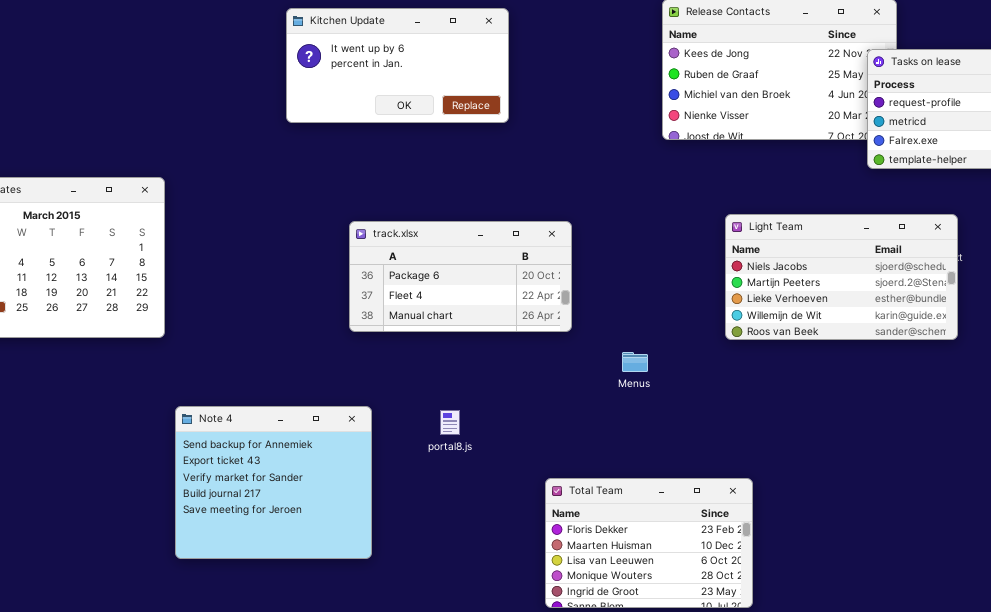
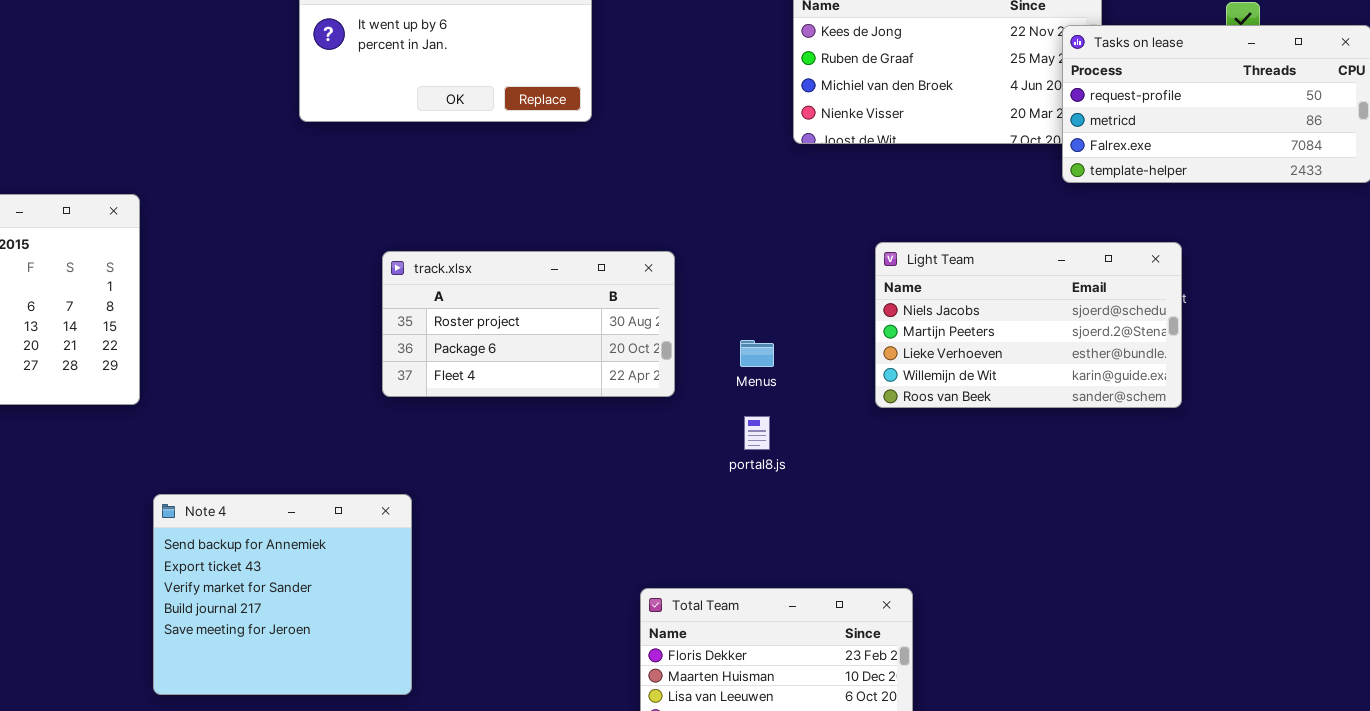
track.xlsx: [349,221,572,332] -> [382,251,675,397], scrolled up 1 row
Menus: [622,352,648,372] -> [740,340,774,367], moved
portal8.js: [440,410,460,435] -> [744,416,770,450], moved

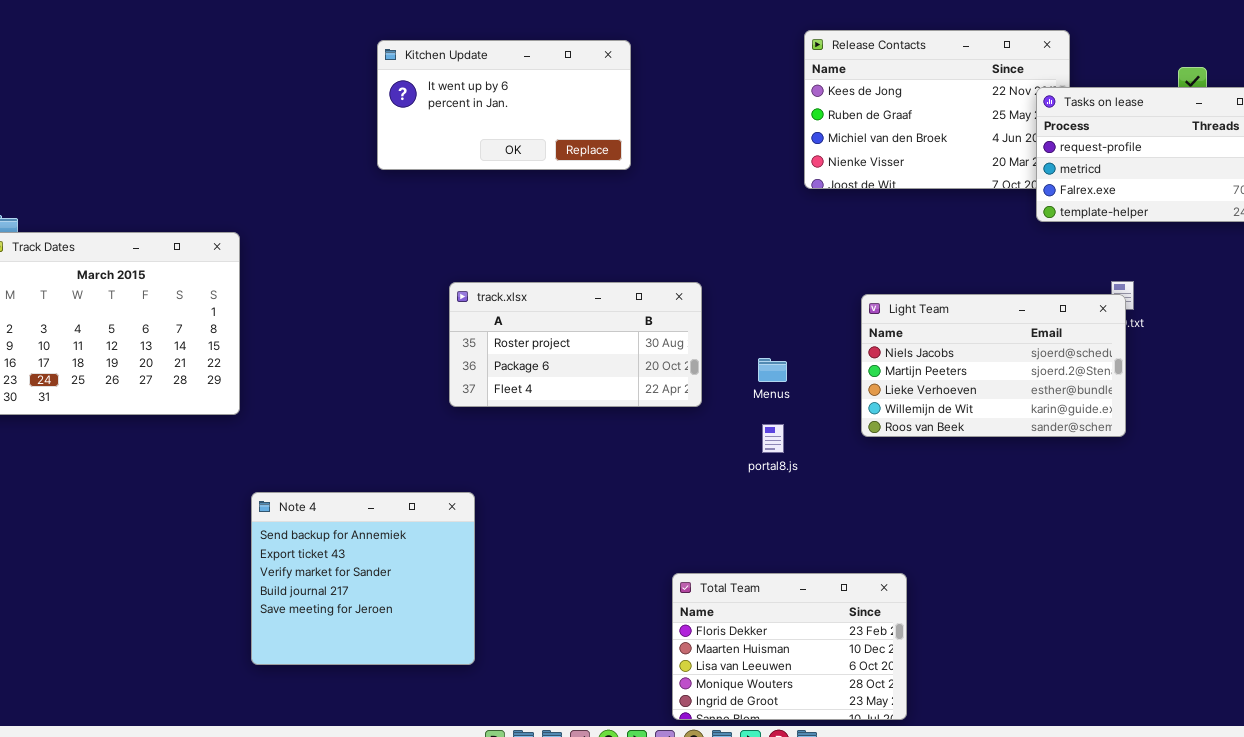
Light Team: [875,242,1182,408] -> [861,294,1126,437], moved

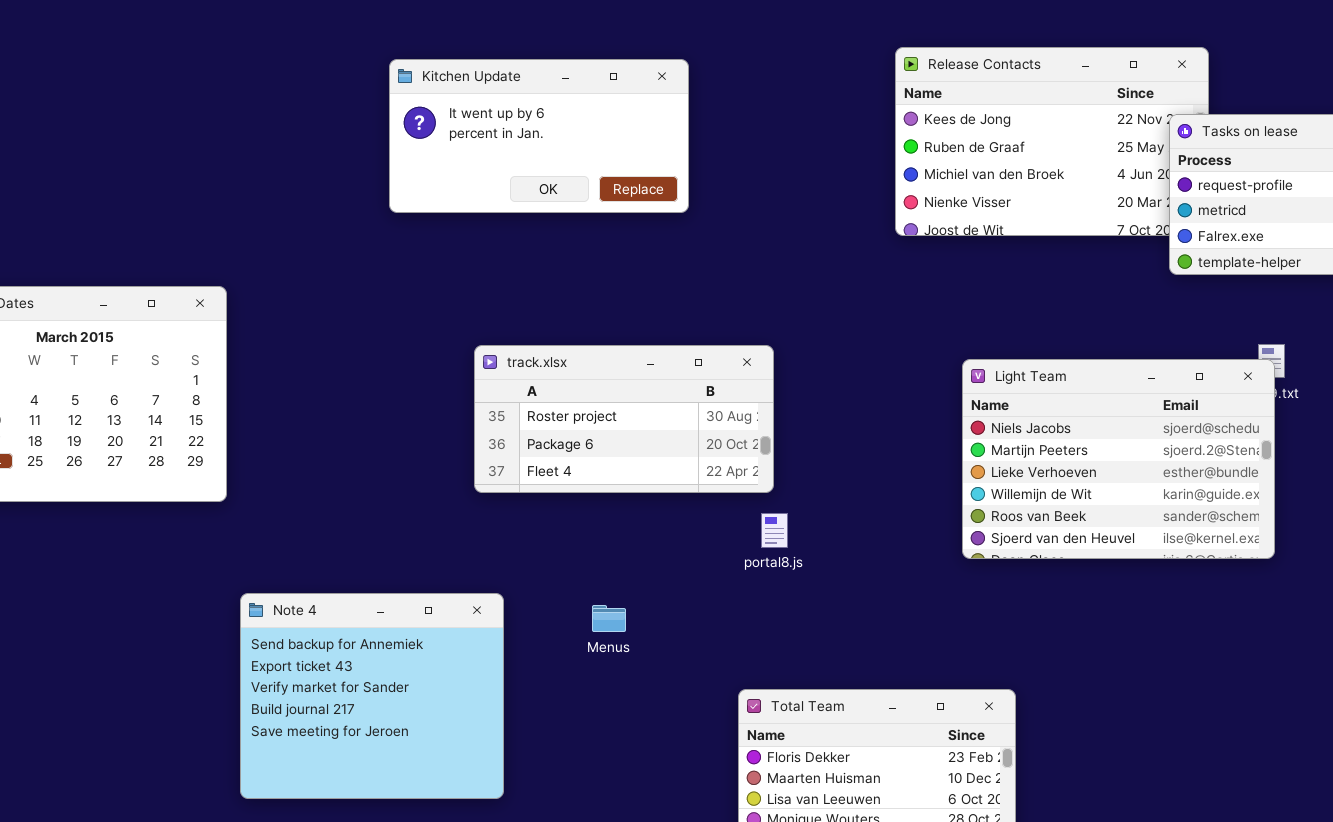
Light Team: [861,294,1126,437] -> [962,359,1275,559], resized
Menus: [758,358,787,382] -> [592,605,626,632], moved
portal8.js: [762,424,784,453] -> [761,513,788,548], moved

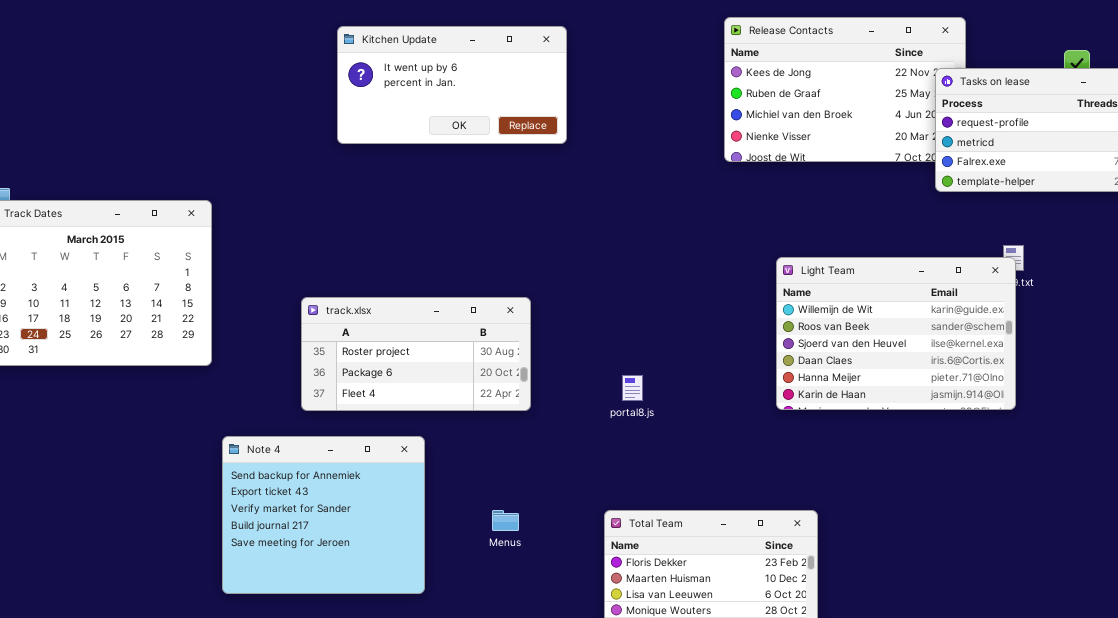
track.xlsx: [474,345,774,493] -> [301,297,531,411], moved
Light Team: [962,359,1275,559] -> [776,257,1016,410], scrolled down 3 rows
Menus: [592,605,626,632] -> [492,510,519,531], moved

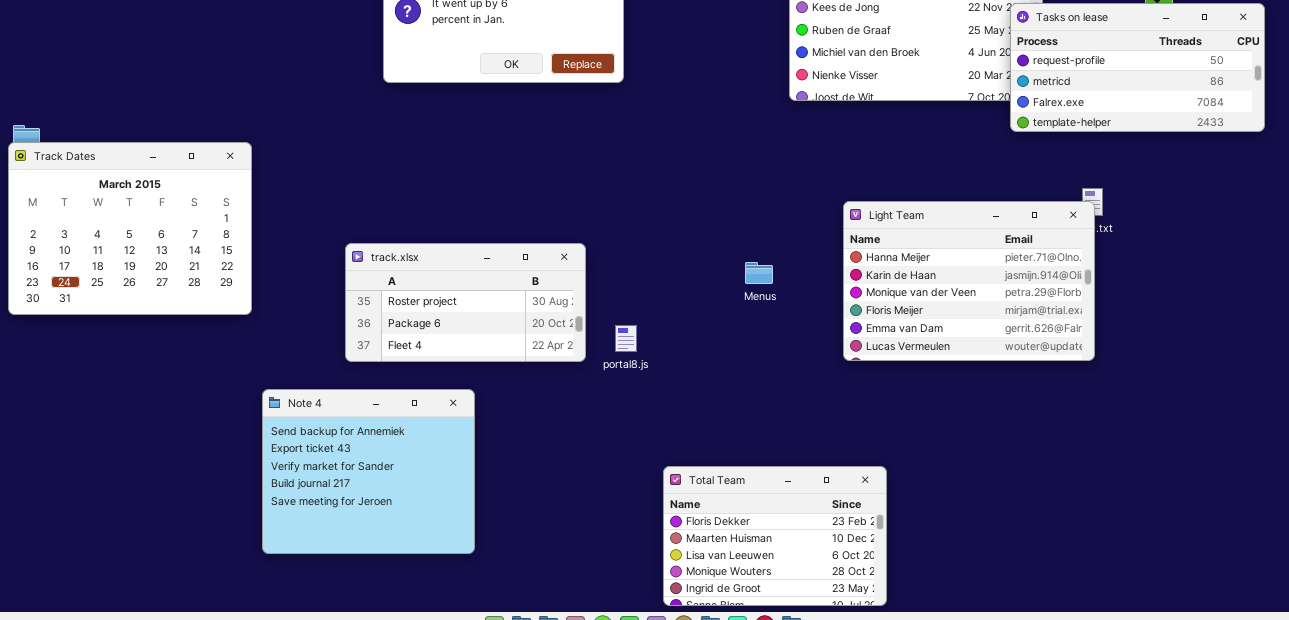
Light Team: [776,257,1016,410] -> [843,201,1095,361], scrolled down 4 rows
portal8.js: [622,375,643,401] -> [615,325,637,352], moved
Menus: [492,510,519,531] -> [745,262,773,284], moved

